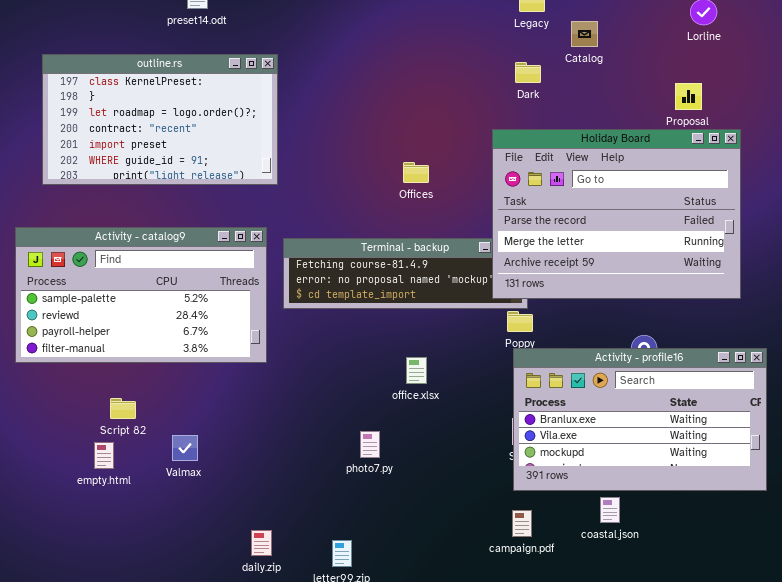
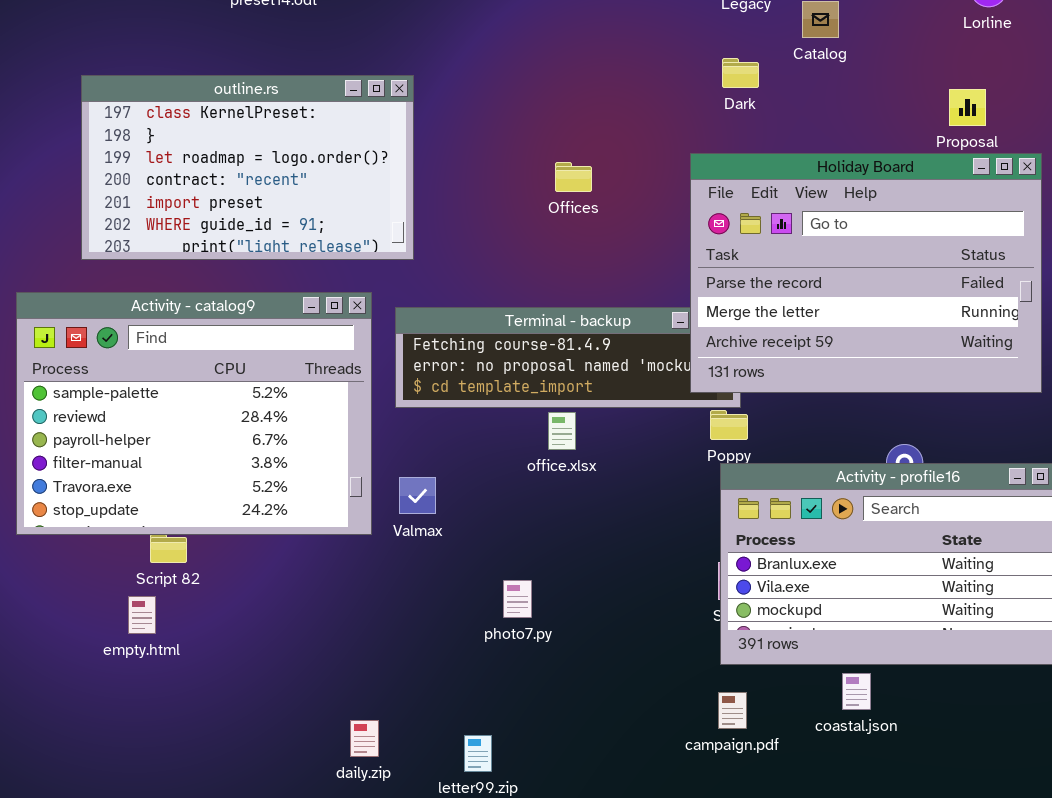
outline.rs: [42,54,278,185] -> [81,75,414,260], moved
Offices: [403,162,429,183] -> [555,162,592,192], moved
Activity - catalog9: [15,227,267,363] -> [16,292,372,535], resized
office.xlsx: [406,357,427,384] -> [548,412,576,450], moved
Valmax: [172,435,198,461] -> [399,477,436,514], moved

